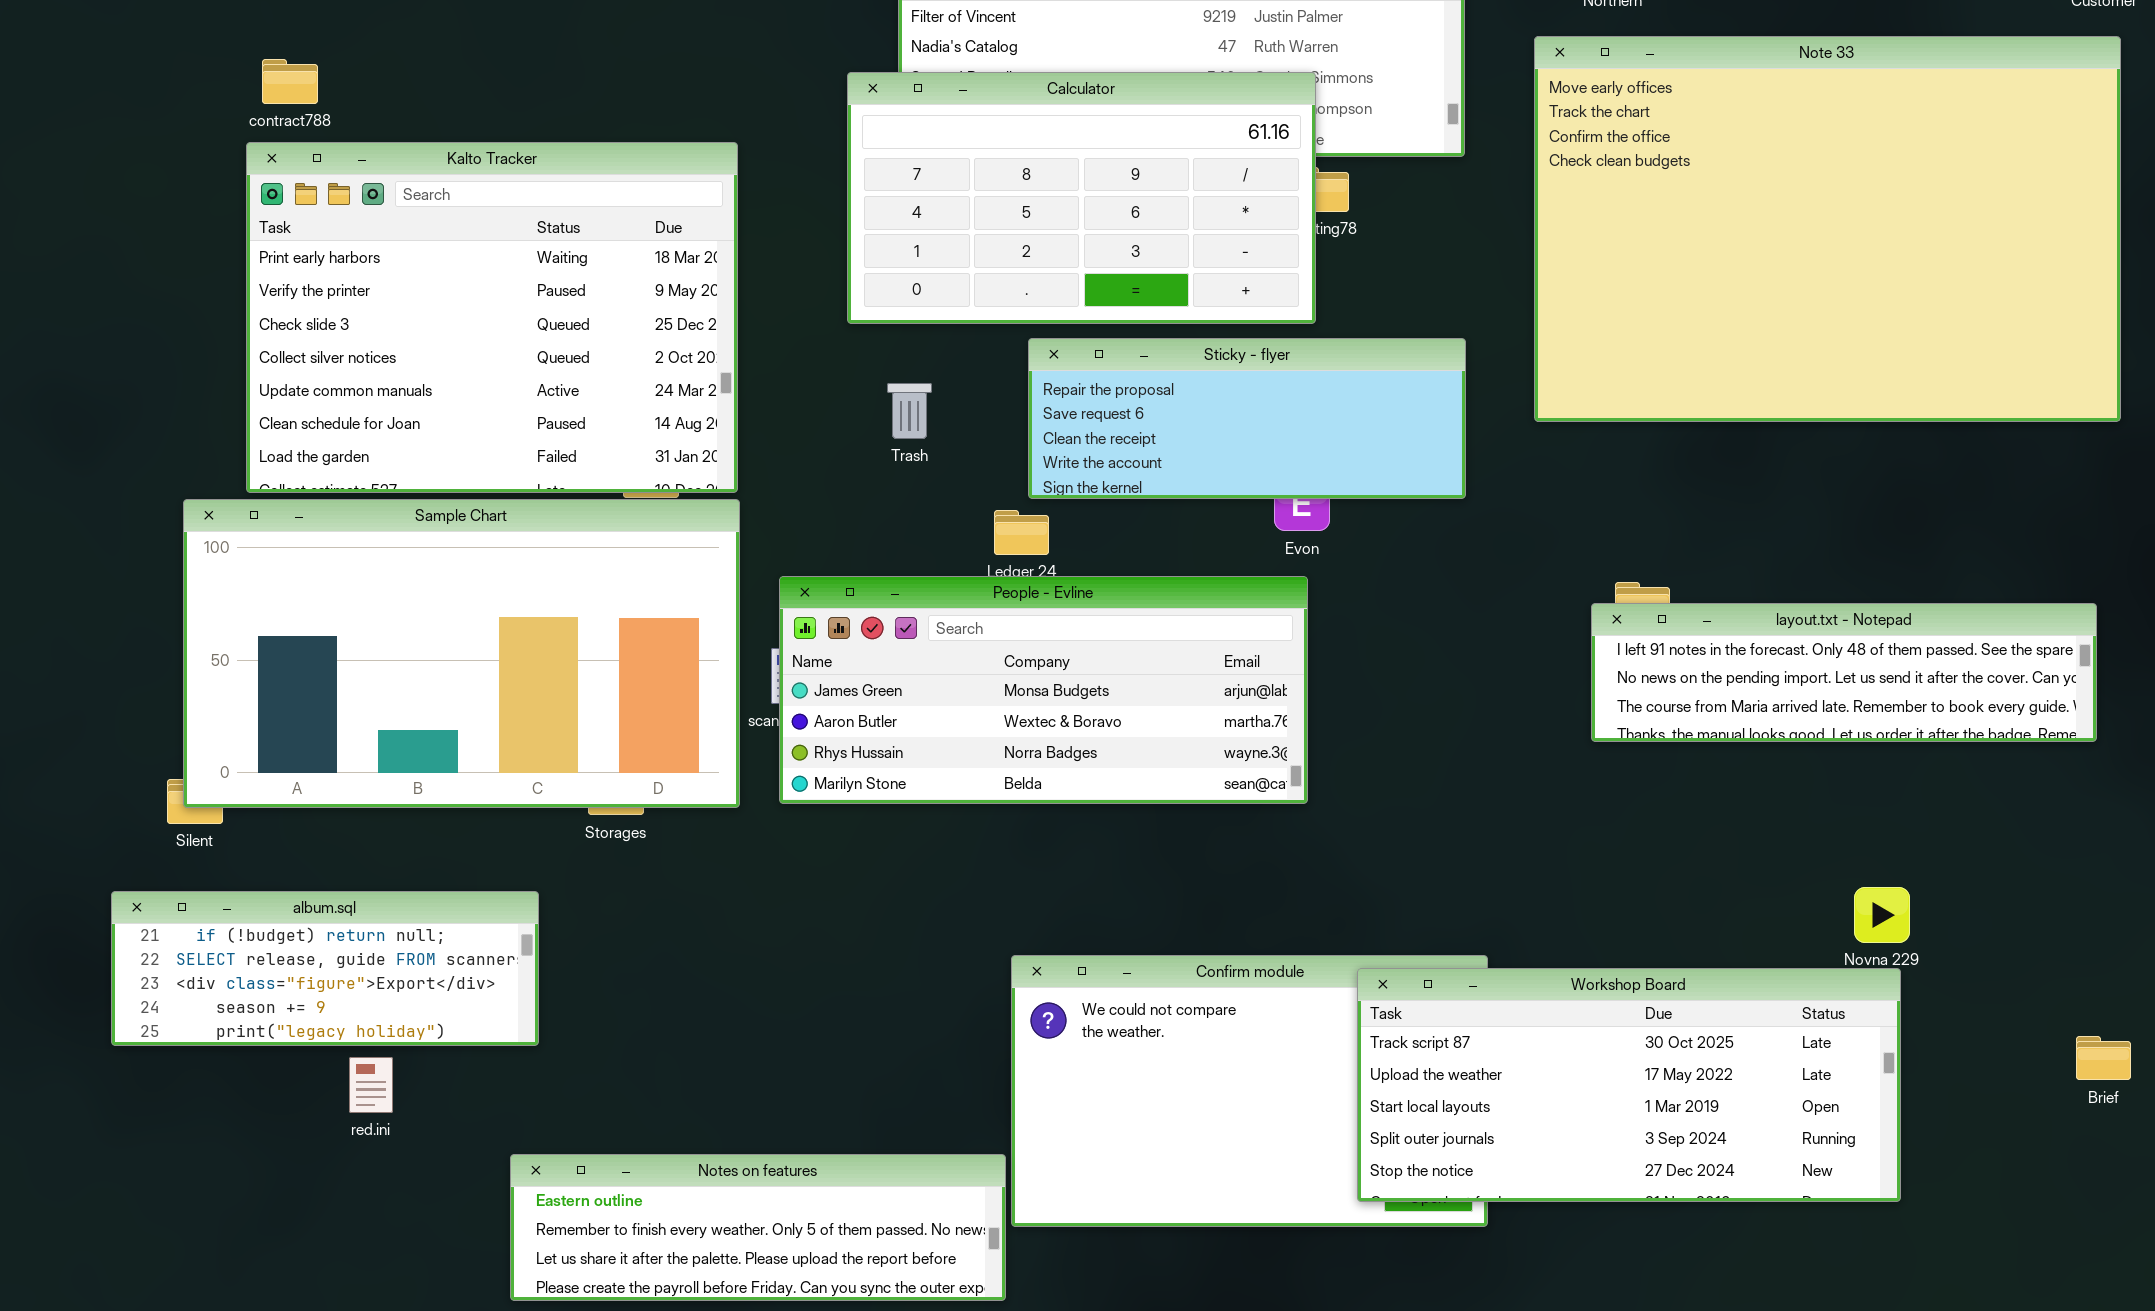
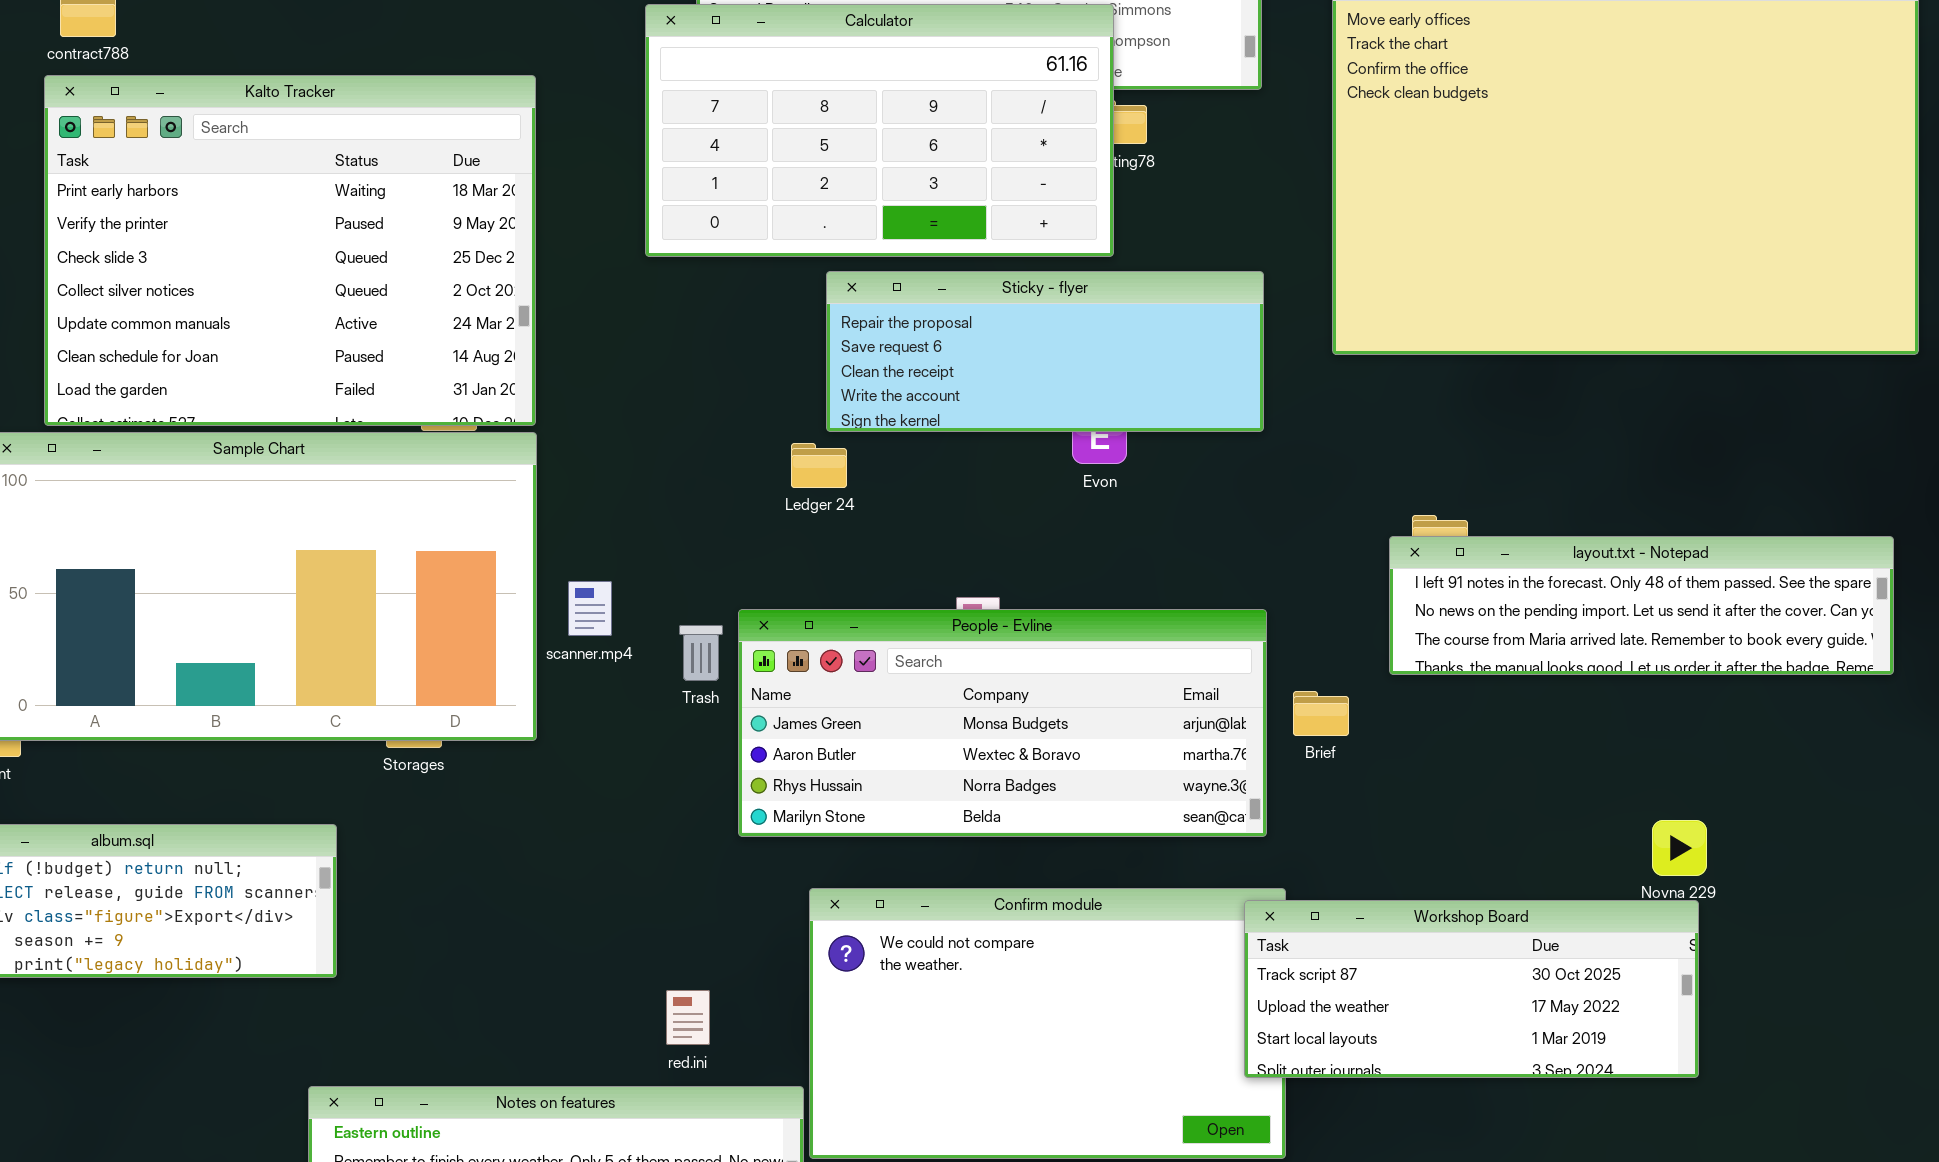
Trash: [887,383,932,439] -> [679,625,723,681], moved
People - Evline: [779,576,1308,804] -> [738,609,1267,837], moved
Workshop Board: [1357,968,1901,1202] -> [1244,900,1699,1078], resized
Brief: [2076,1036,2131,1080] -> [1293,691,1349,736], moved
red.ini: [349,1057,393,1113] -> [666,990,710,1045], moved

